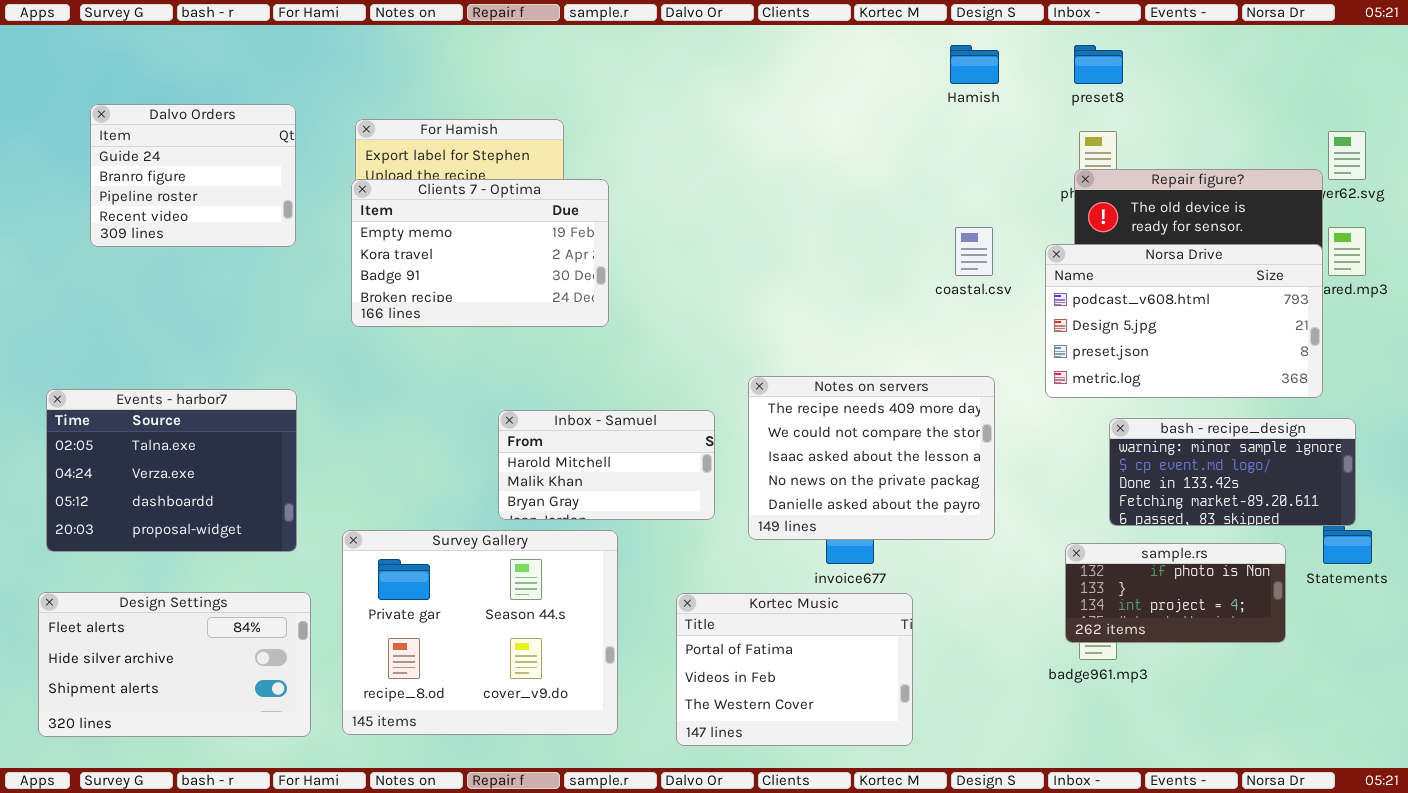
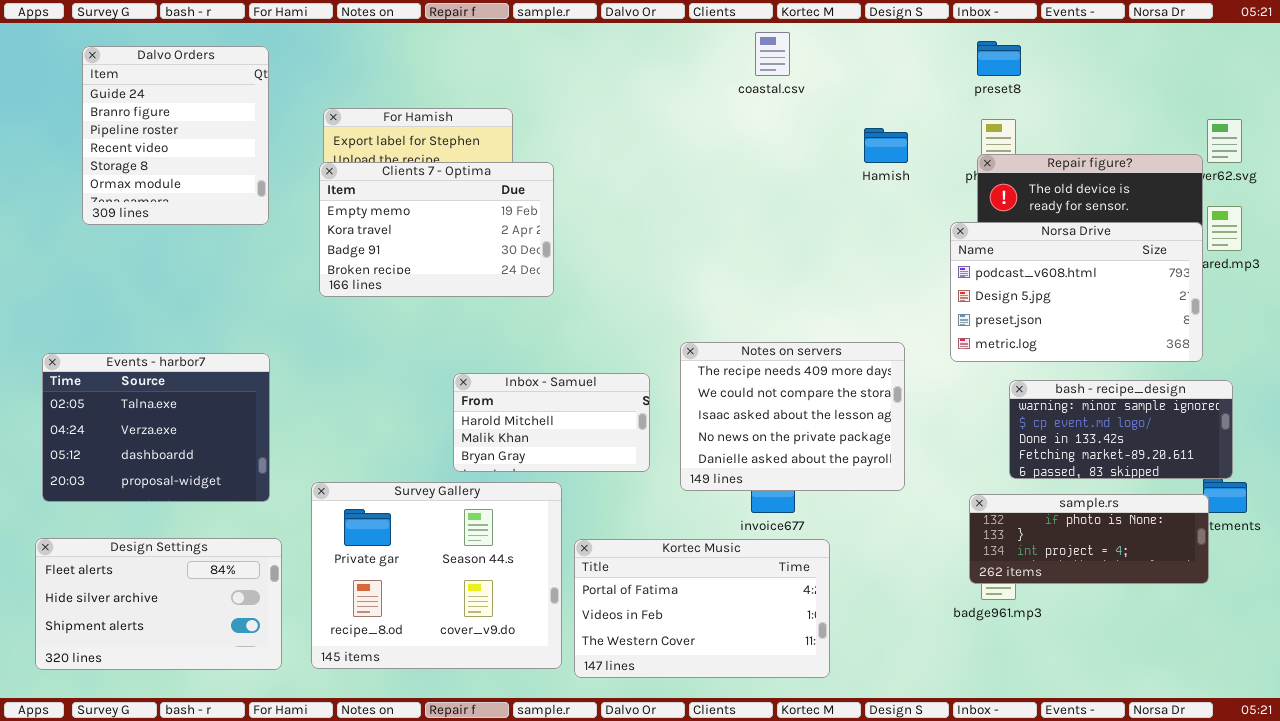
Hamish: [950,45,999,84] -> [864,128,908,163], moved
Dalvo Orders: [90,104,296,247] -> [82,46,269,225], resized
coastal.csv: [955,227,993,276] -> [755,32,790,76], moved
sample.rs: [1065,543,1286,643] -> [969,494,1209,584], resized
Kortec Music: [676,593,913,746] -> [574,539,830,678], resized

